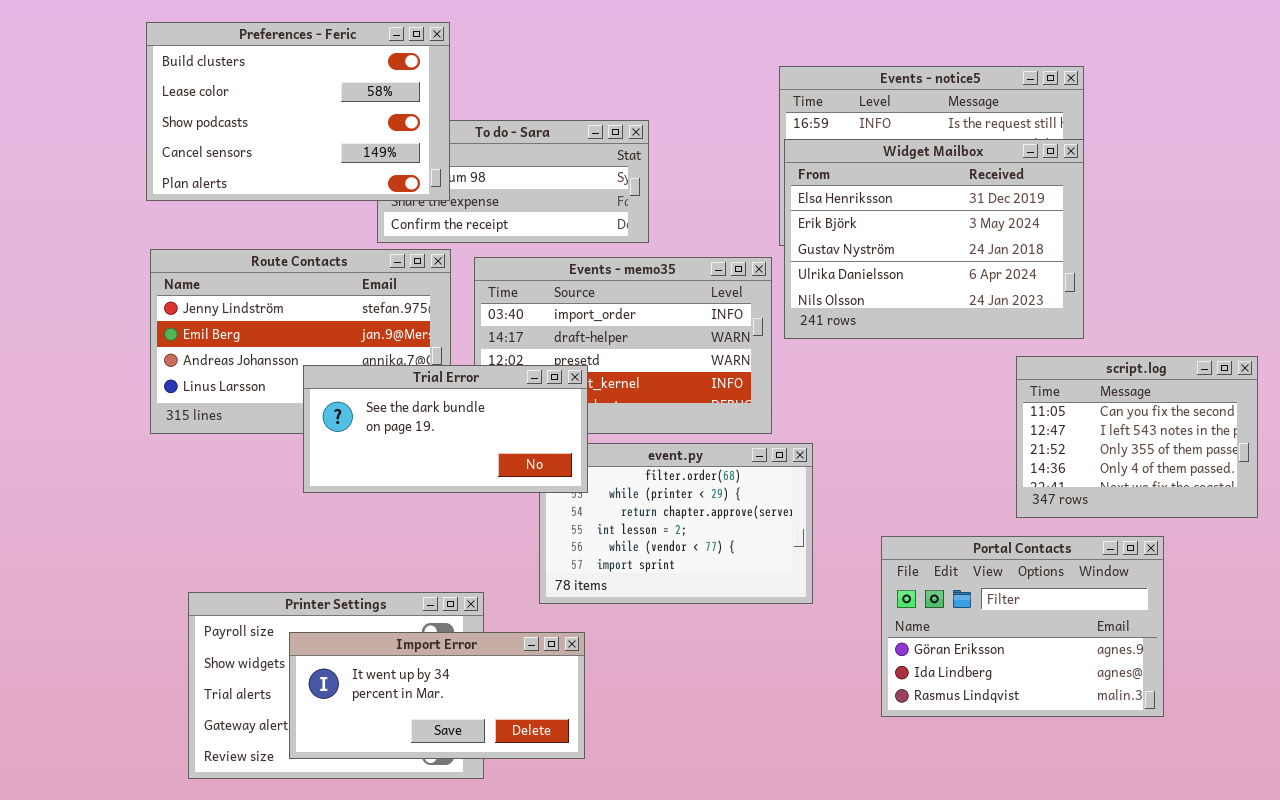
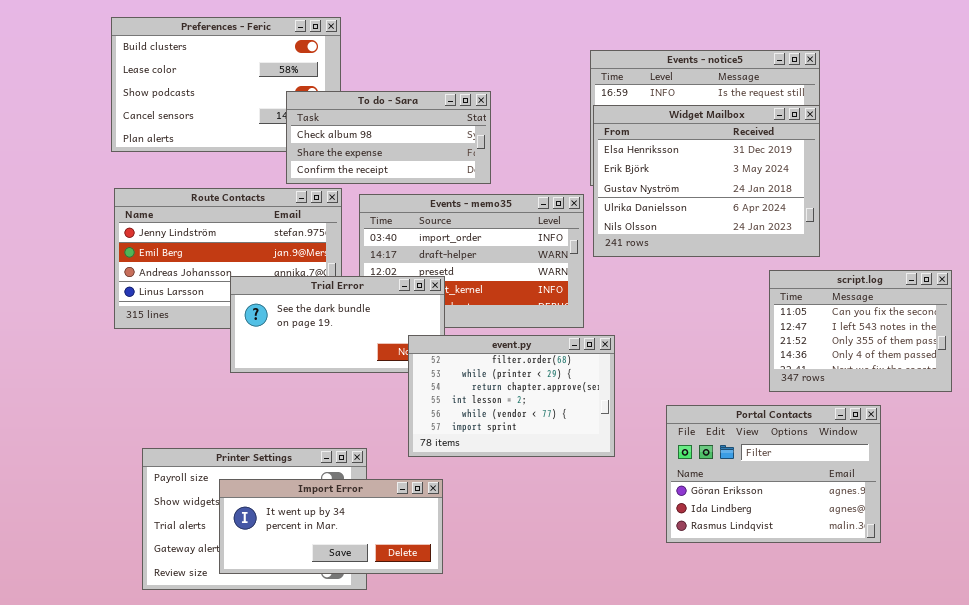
To do - Sara: [377,120,649,243] -> [286,91,491,184], raised
event.py: [539,443,813,604] -> [408,335,615,457], raised

